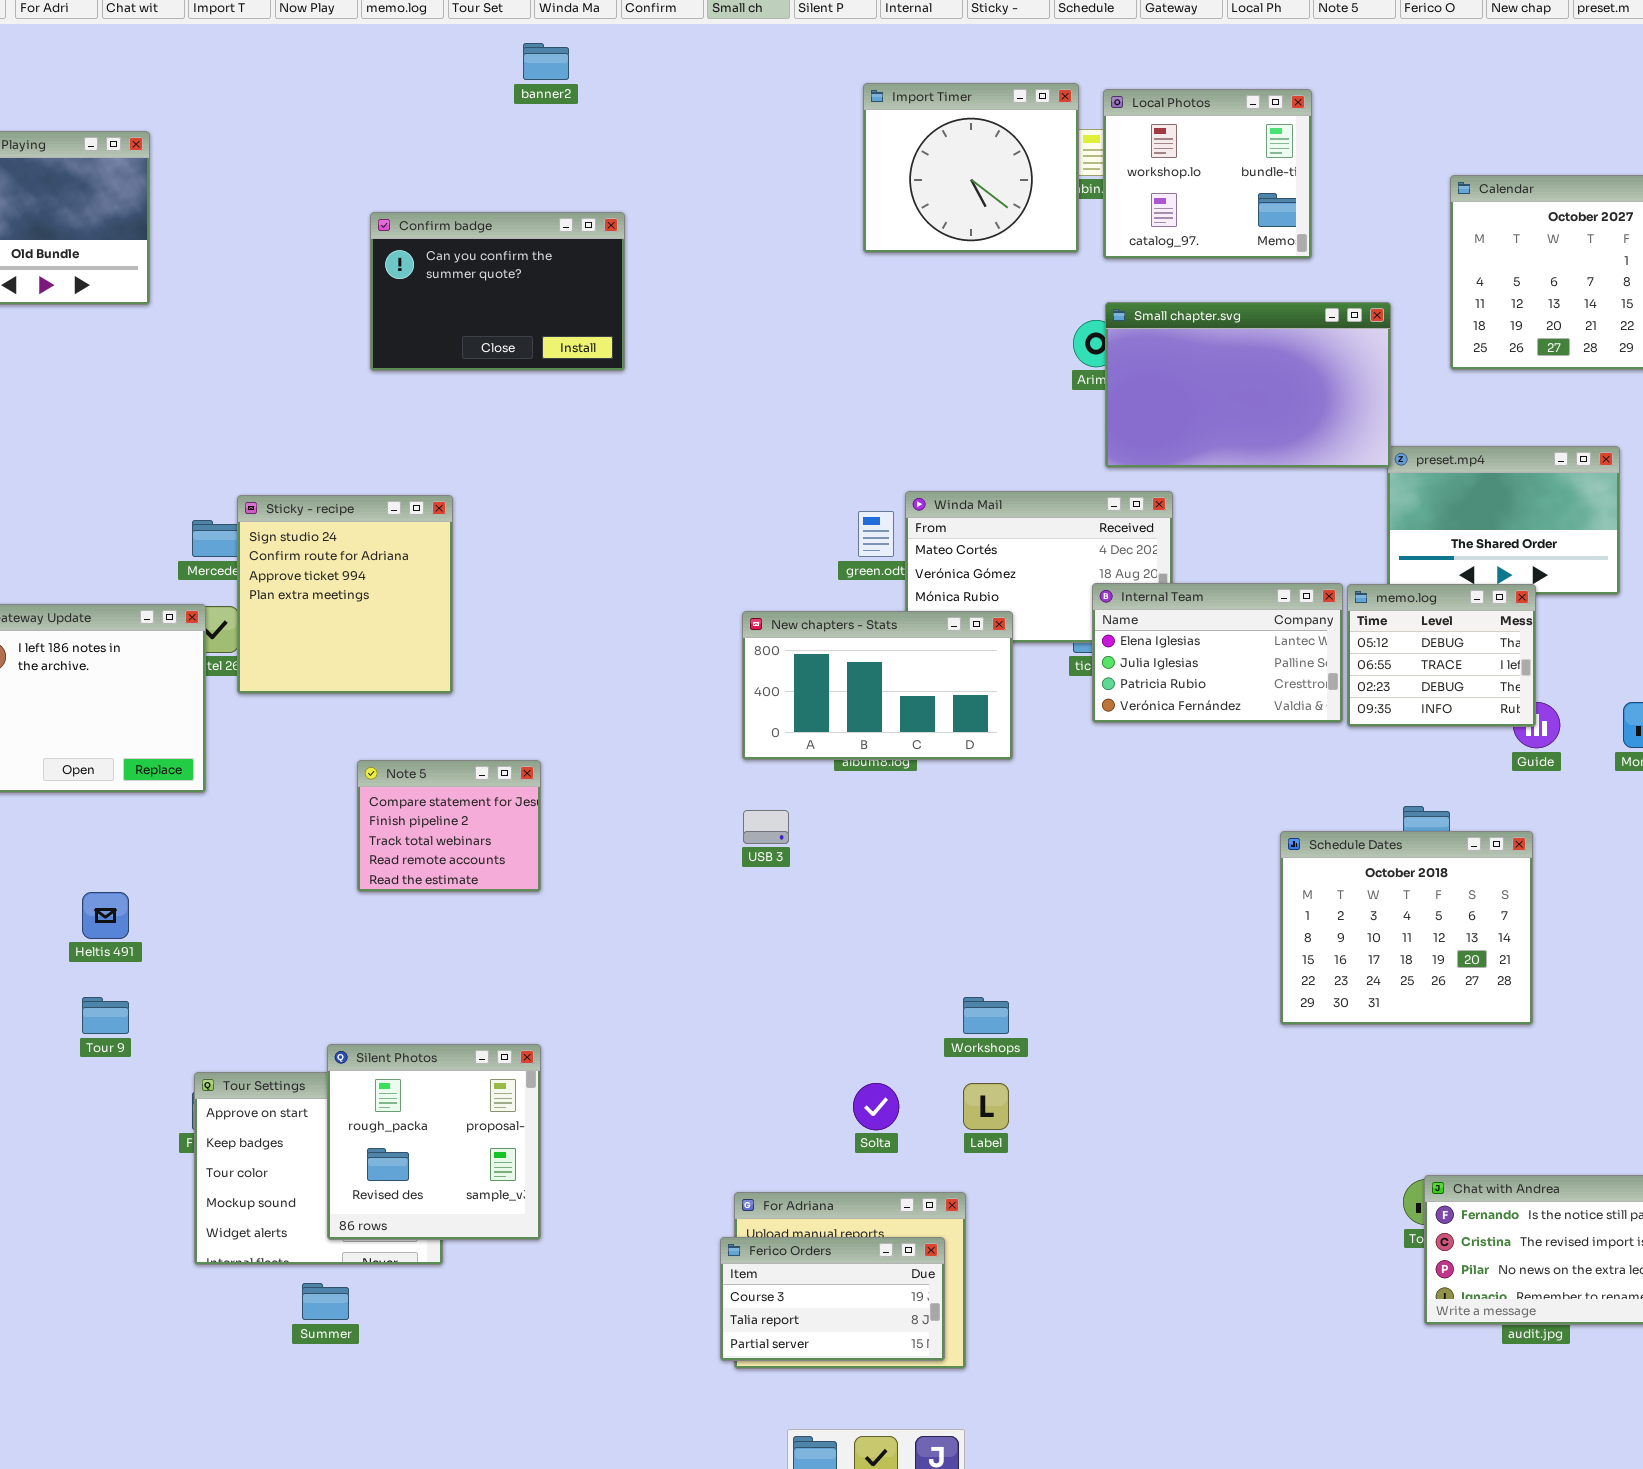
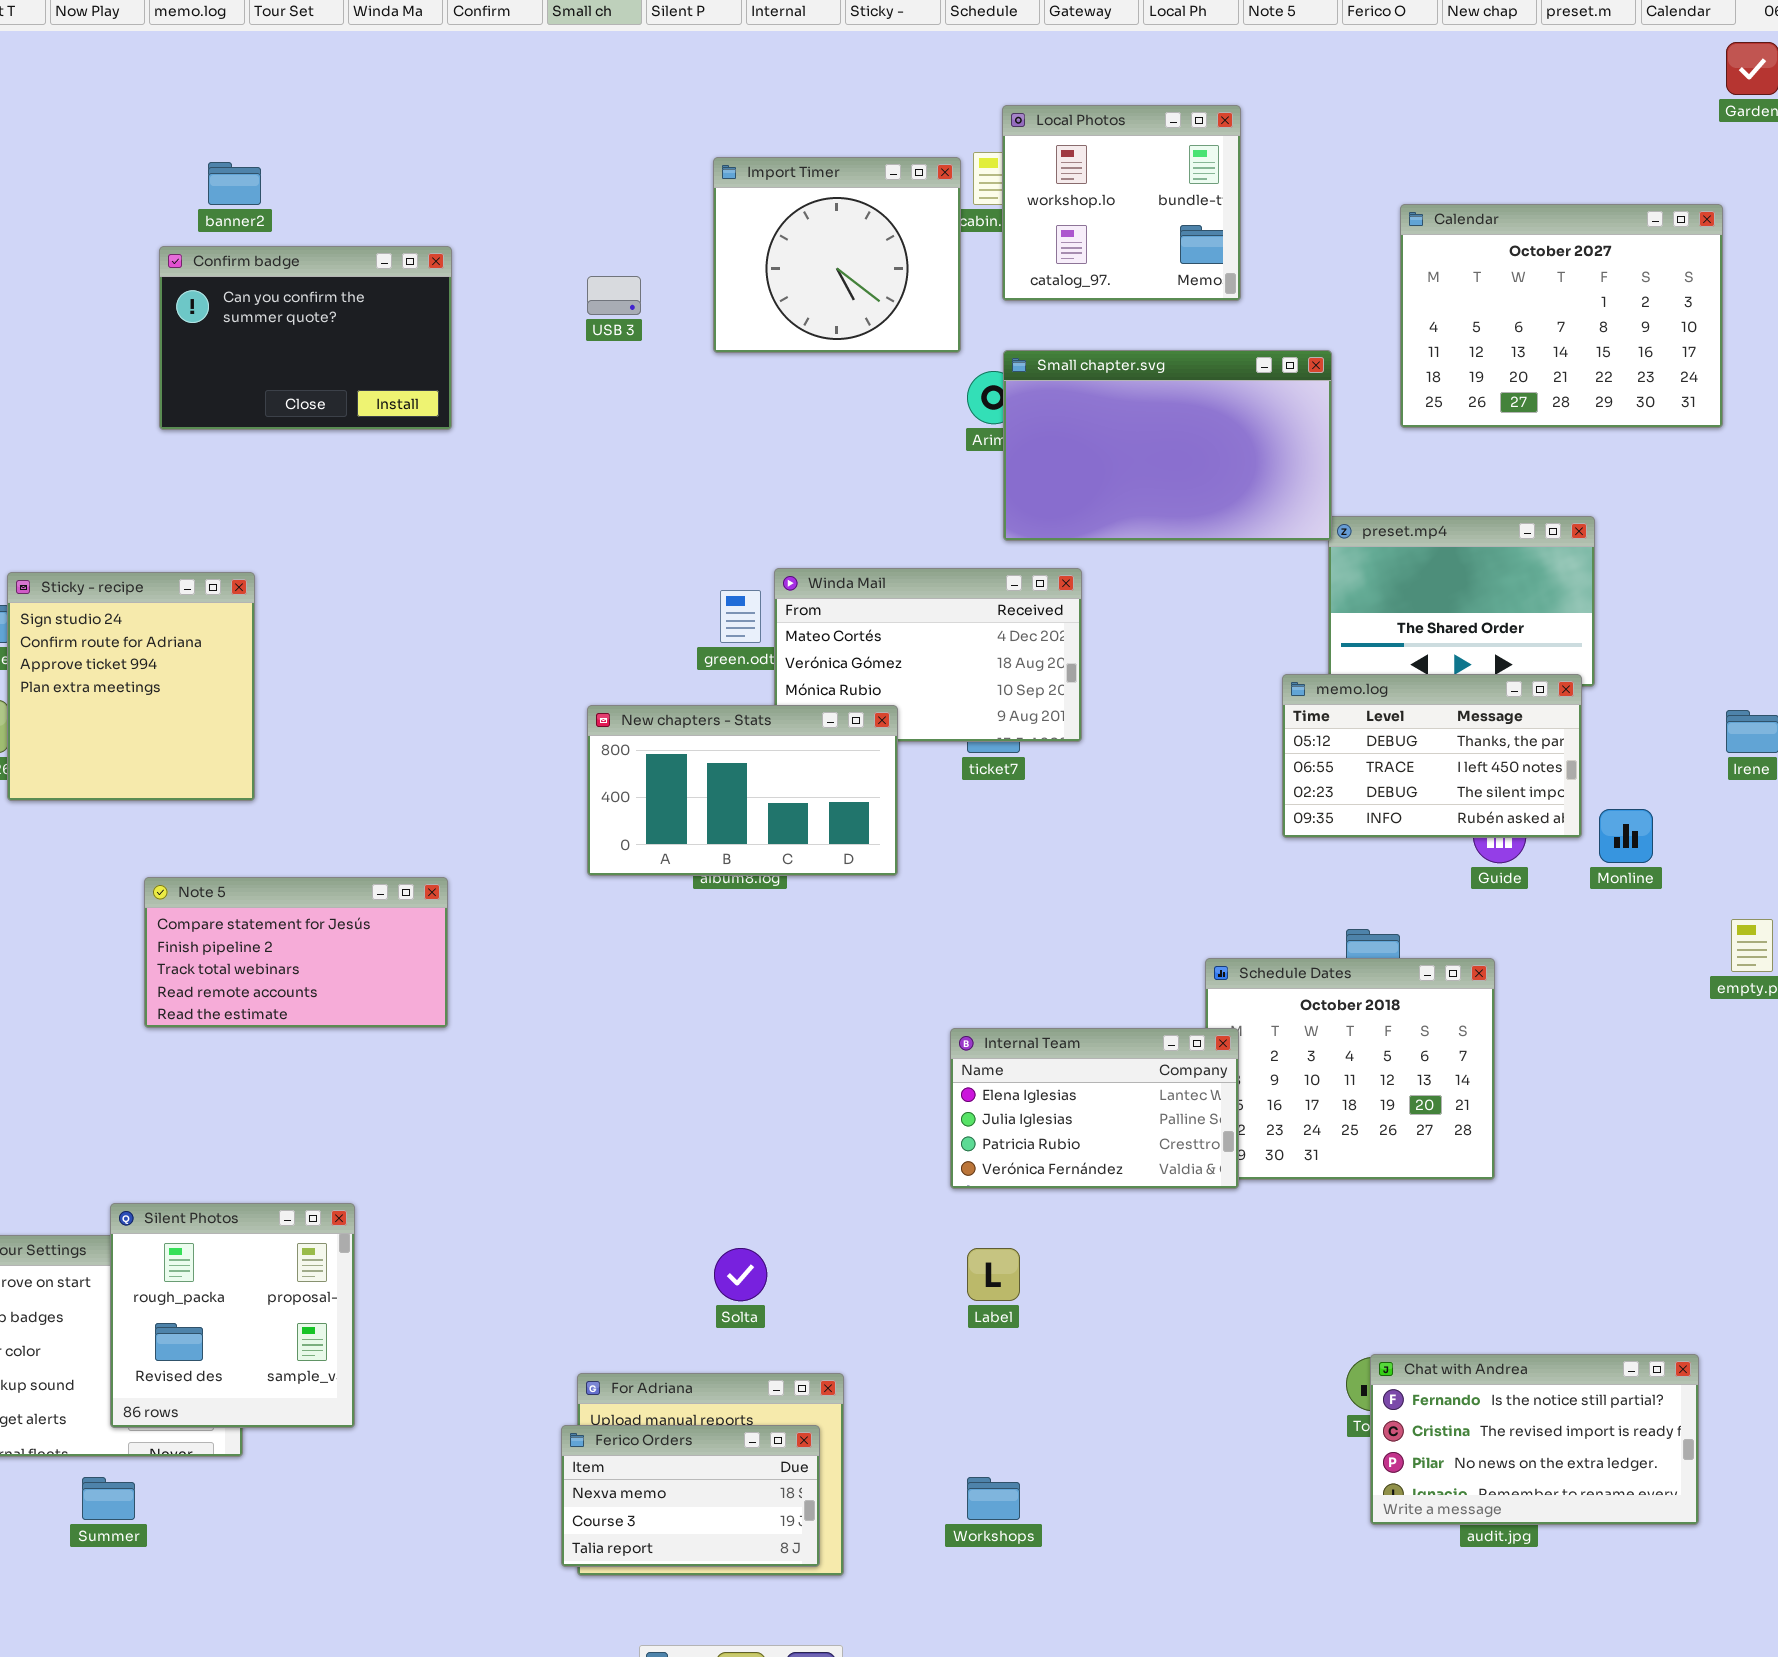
banner2: [523,43,569,80] -> [208,162,261,205], moved
Import Timer: [863,83,1079,253] -> [713,157,961,353], moved
Internal Team: [1092,583,1343,723] -> [950,1028,1239,1189], moved
memo.log: [1347,584,1536,727] -> [1282,674,1582,838], resized
Note 5: [357,760,541,892] -> [144,877,448,1028], resized
USB 3: [743,810,789,844] -> [587,276,641,315], moved
Workshops: [963,997,1009,1034] -> [967,1477,1020,1520], moved
Label: [963,1083,1009,1130] -> [967,1248,1020,1301], moved
Ferico Orders: [720,1237,945,1361] -> [561,1425,820,1567], scrolled up 1 row

